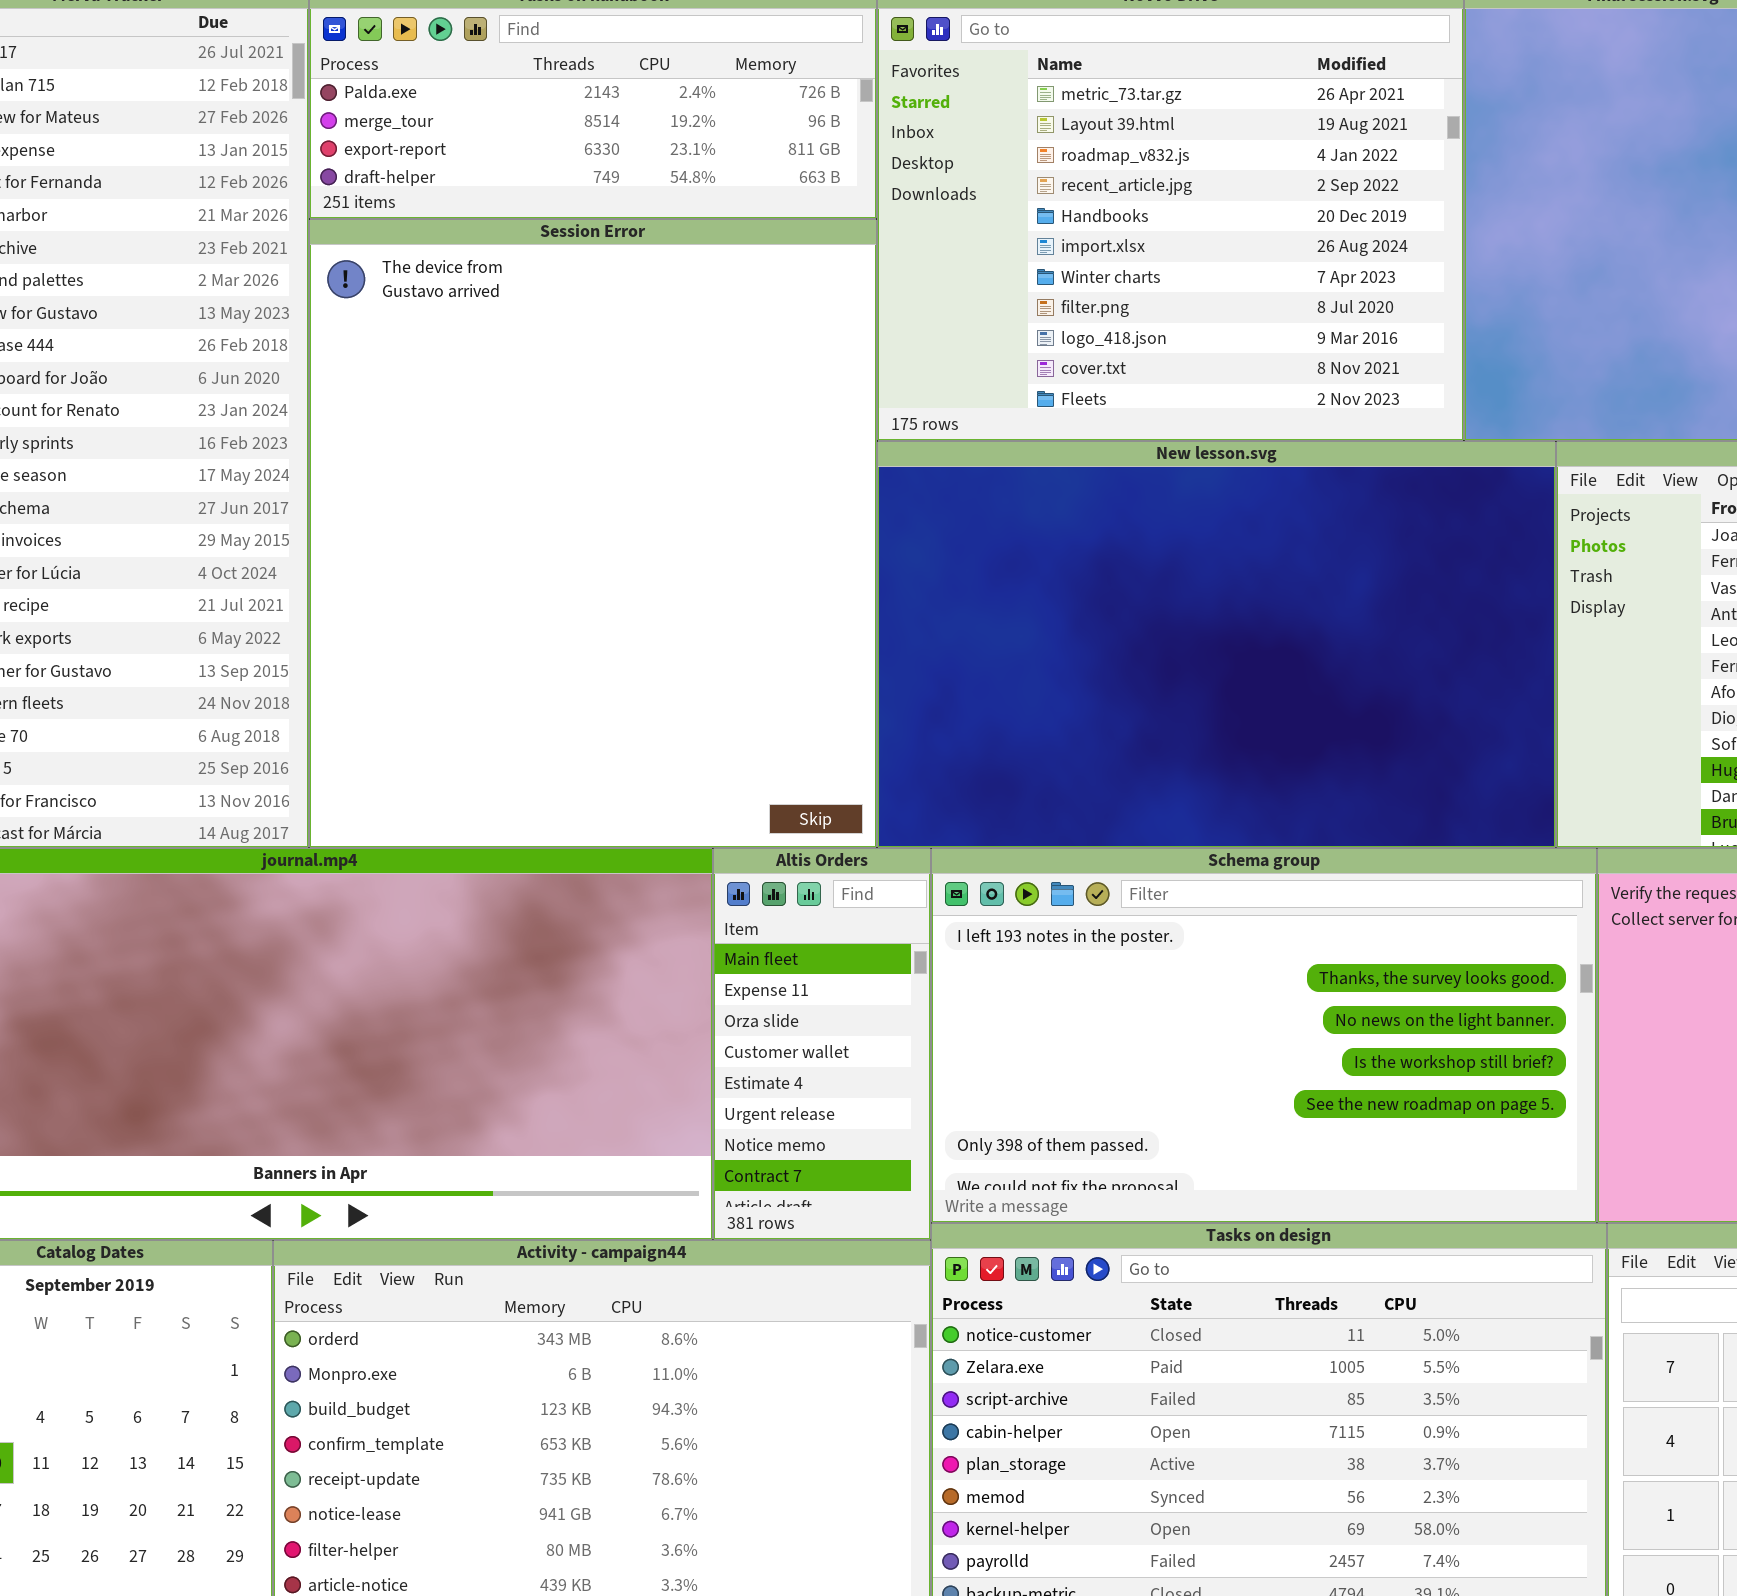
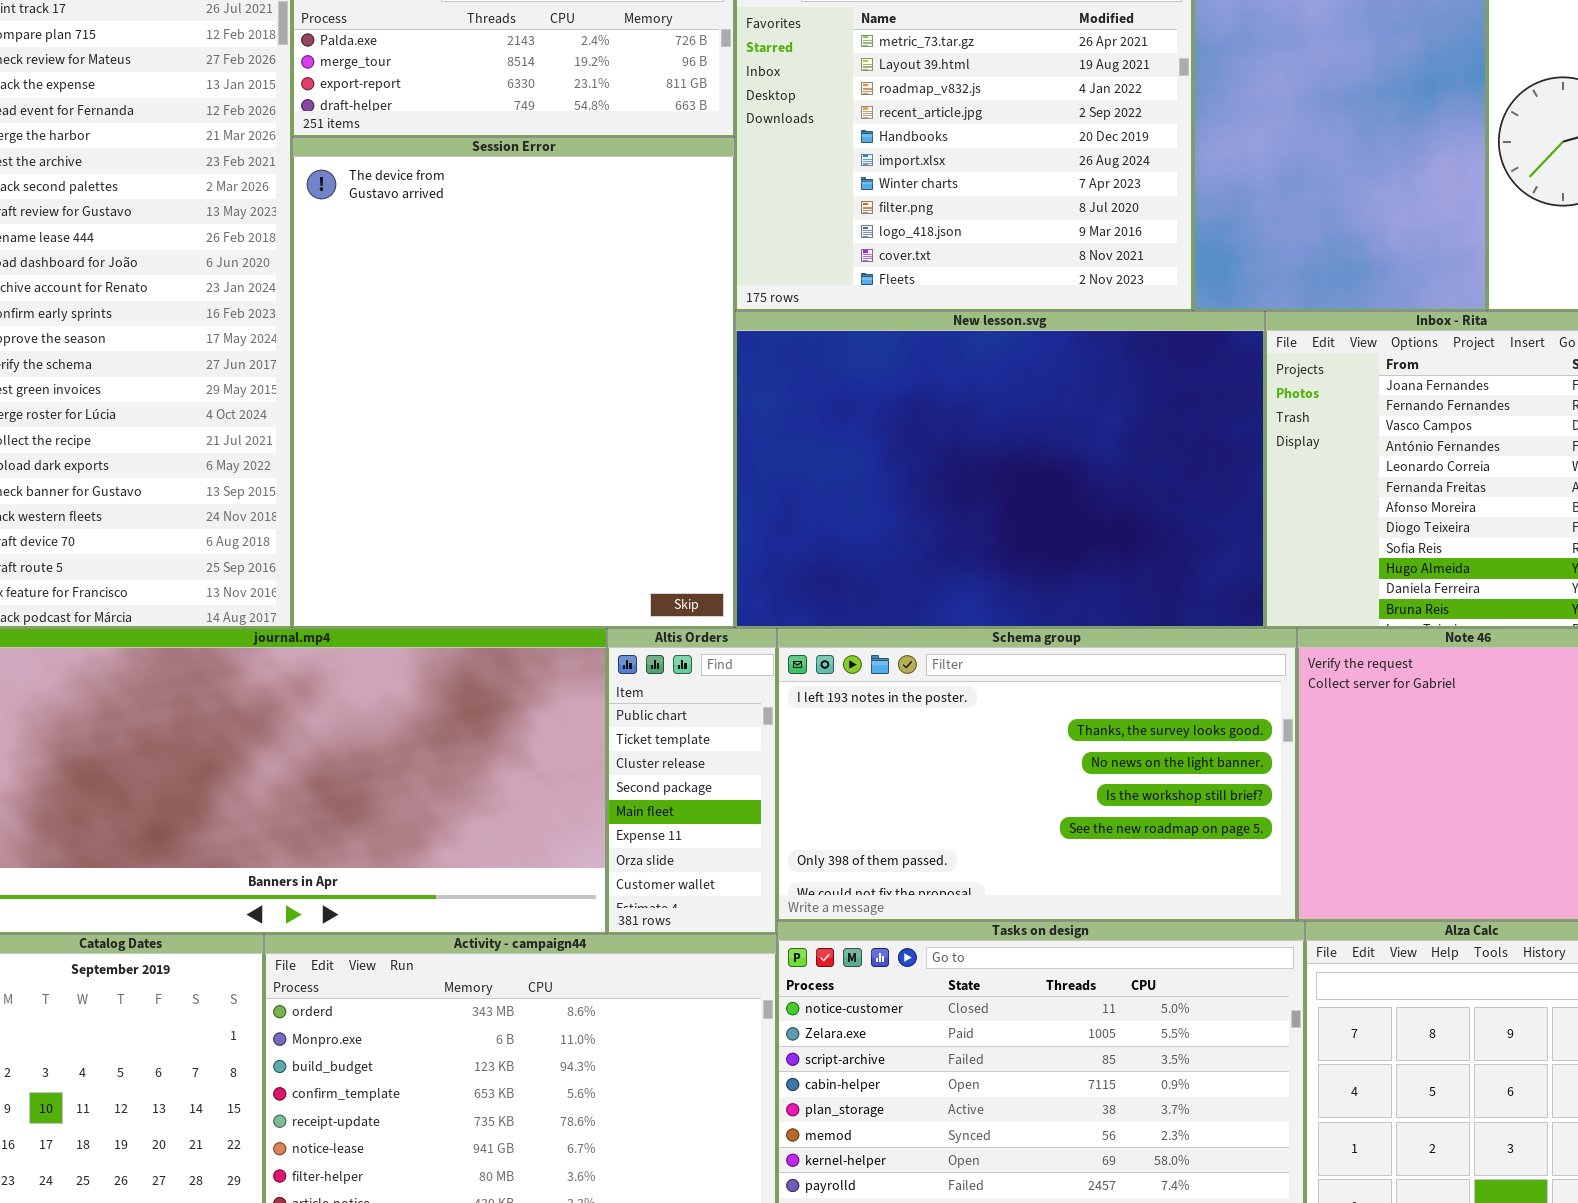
Altis Orders: [713,848,931,1240] -> [607,628,777,934], scrolled up 4 rows

